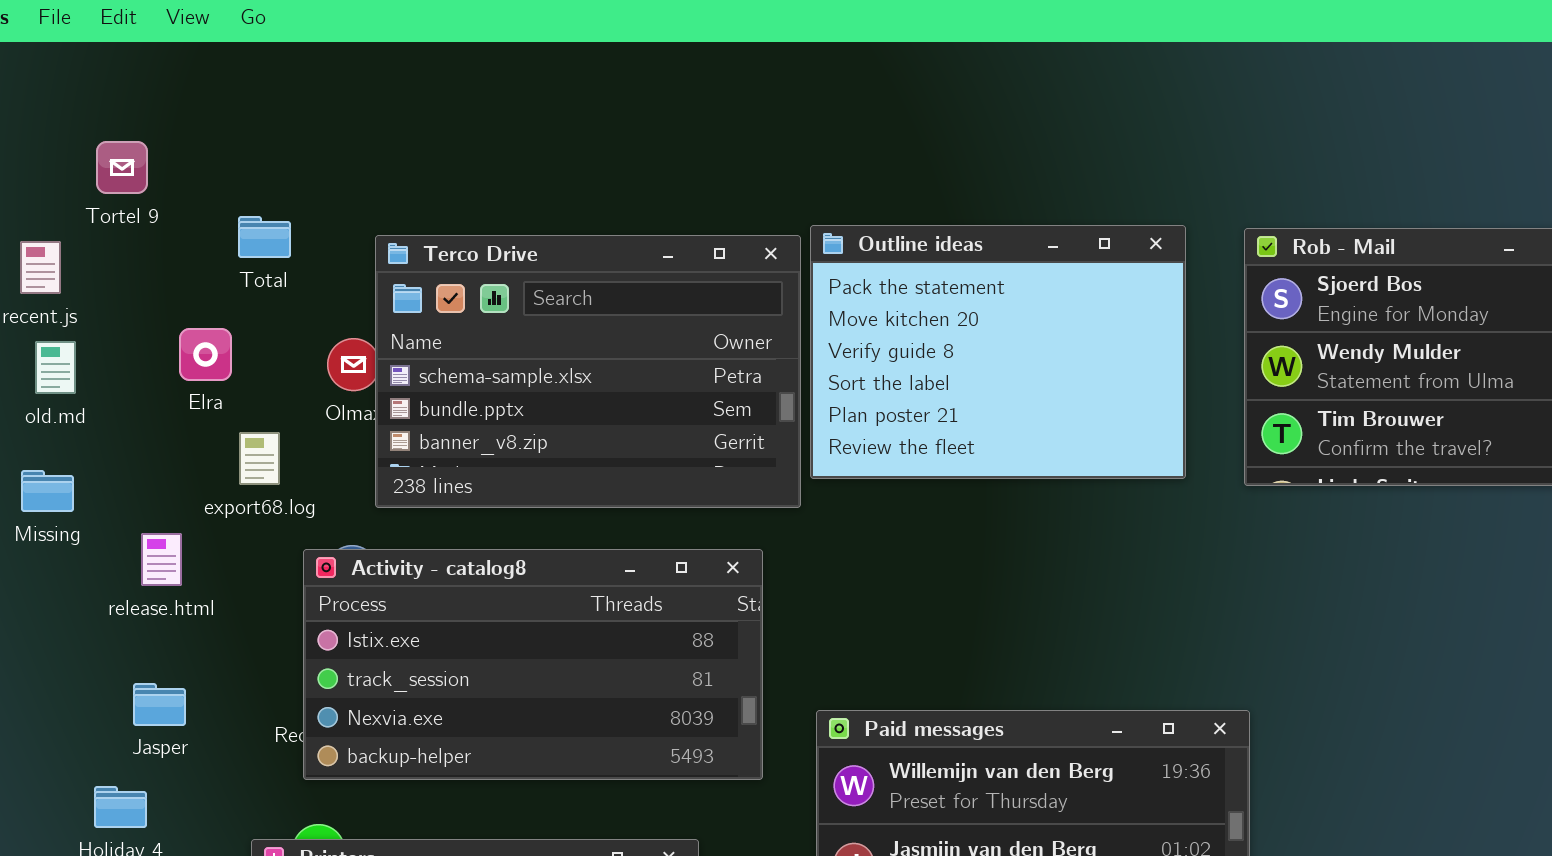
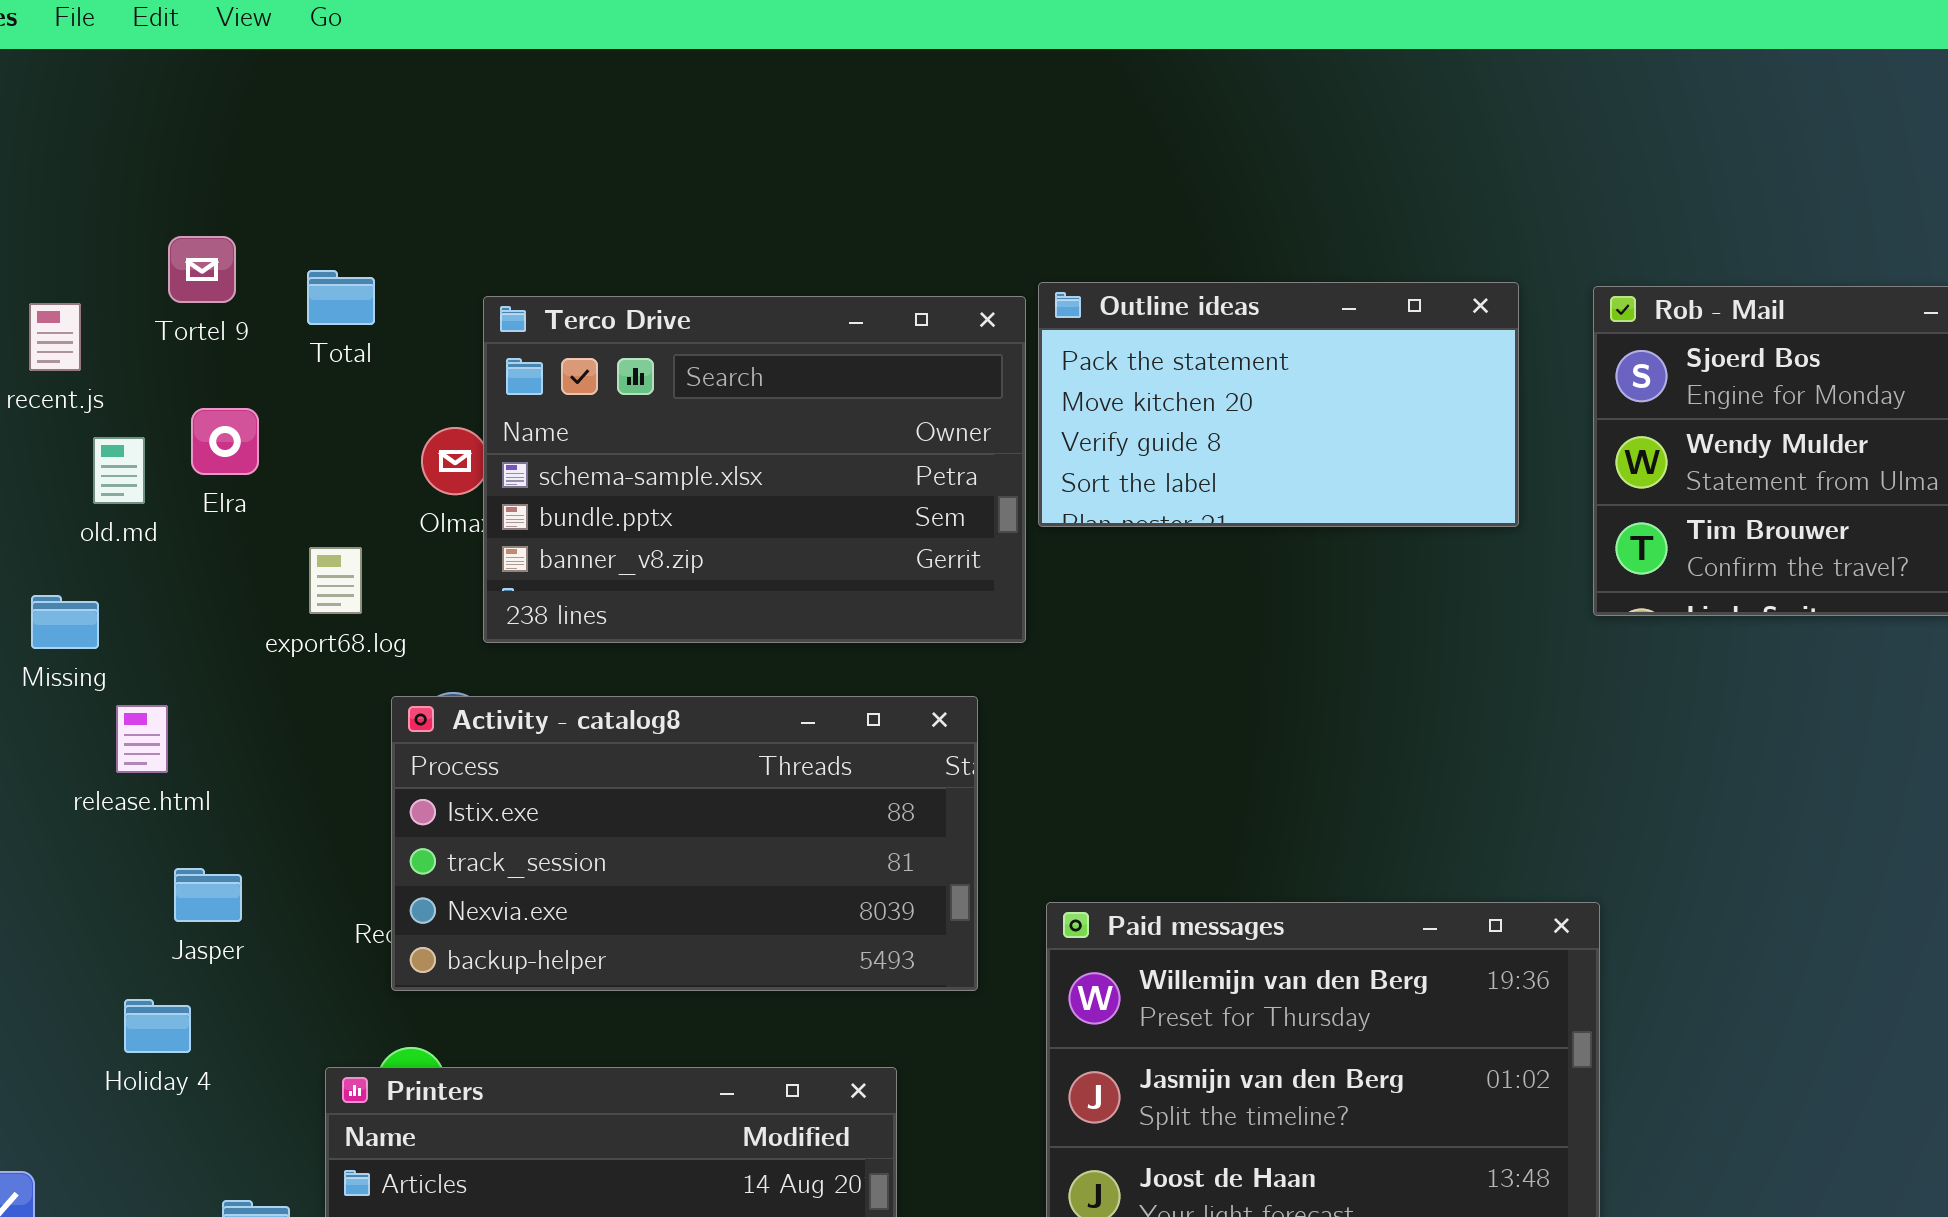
Tortel 9: [96,141,148,194] -> [168,236,236,303], moved
Outline ideas: [810,225,1186,479] -> [1038,282,1519,527], resized
Elra: [179,328,232,381] -> [191,408,259,475], moved
old.md: [35,341,76,394] -> [93,437,145,504], moved
release.html: [141,533,182,586] -> [116,705,168,773], moved

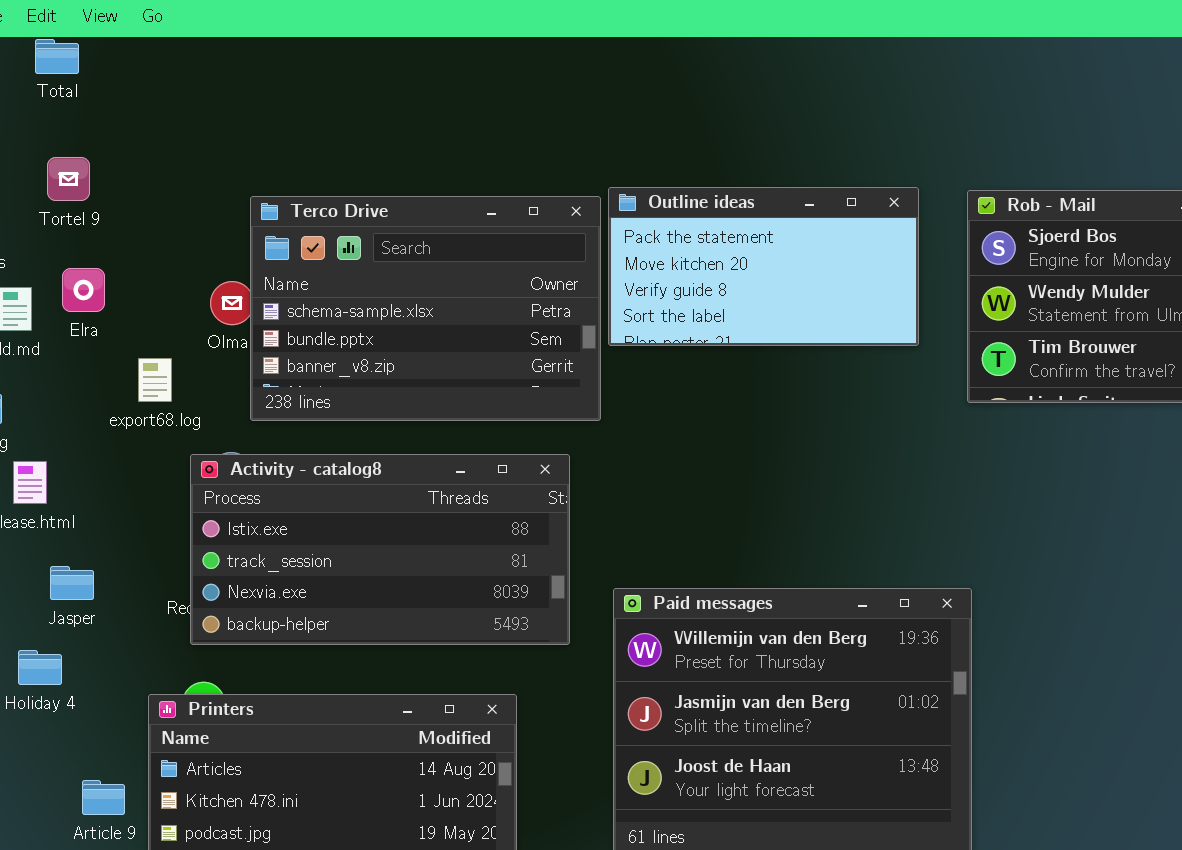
Total: [307,270,375,325] -> [35,39,79,74], moved

